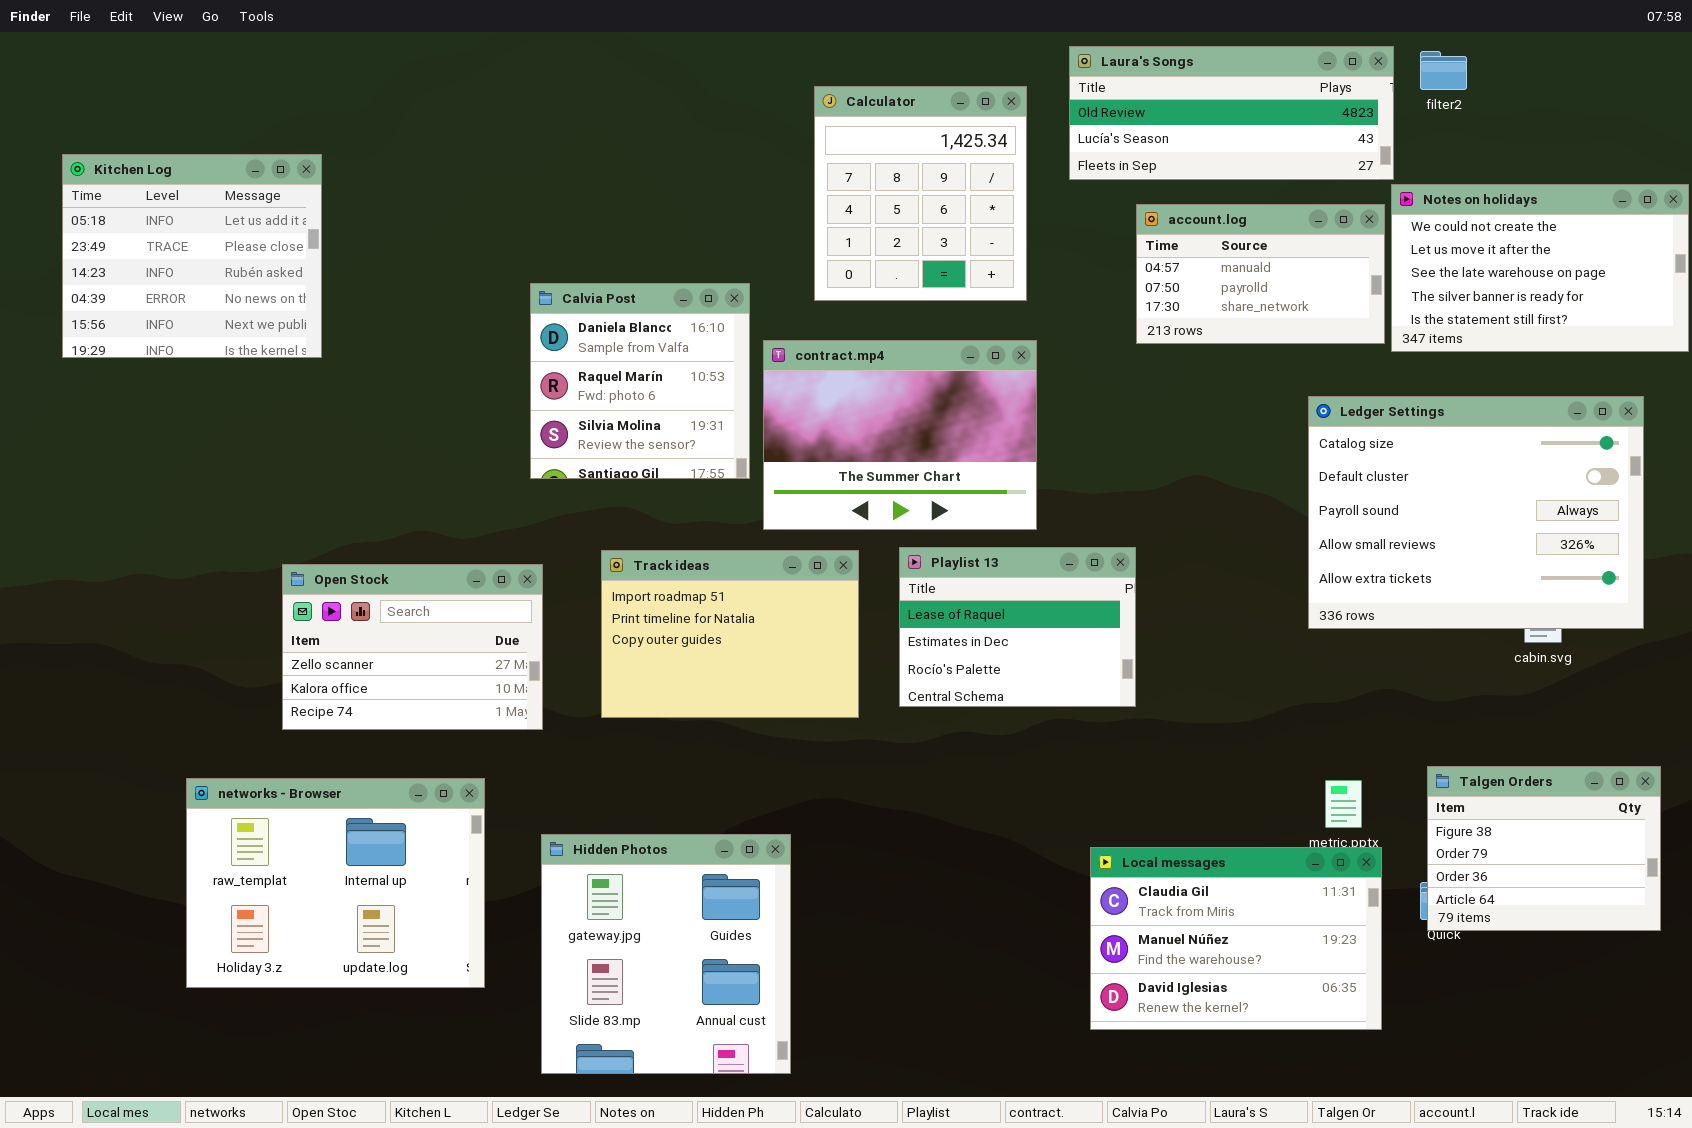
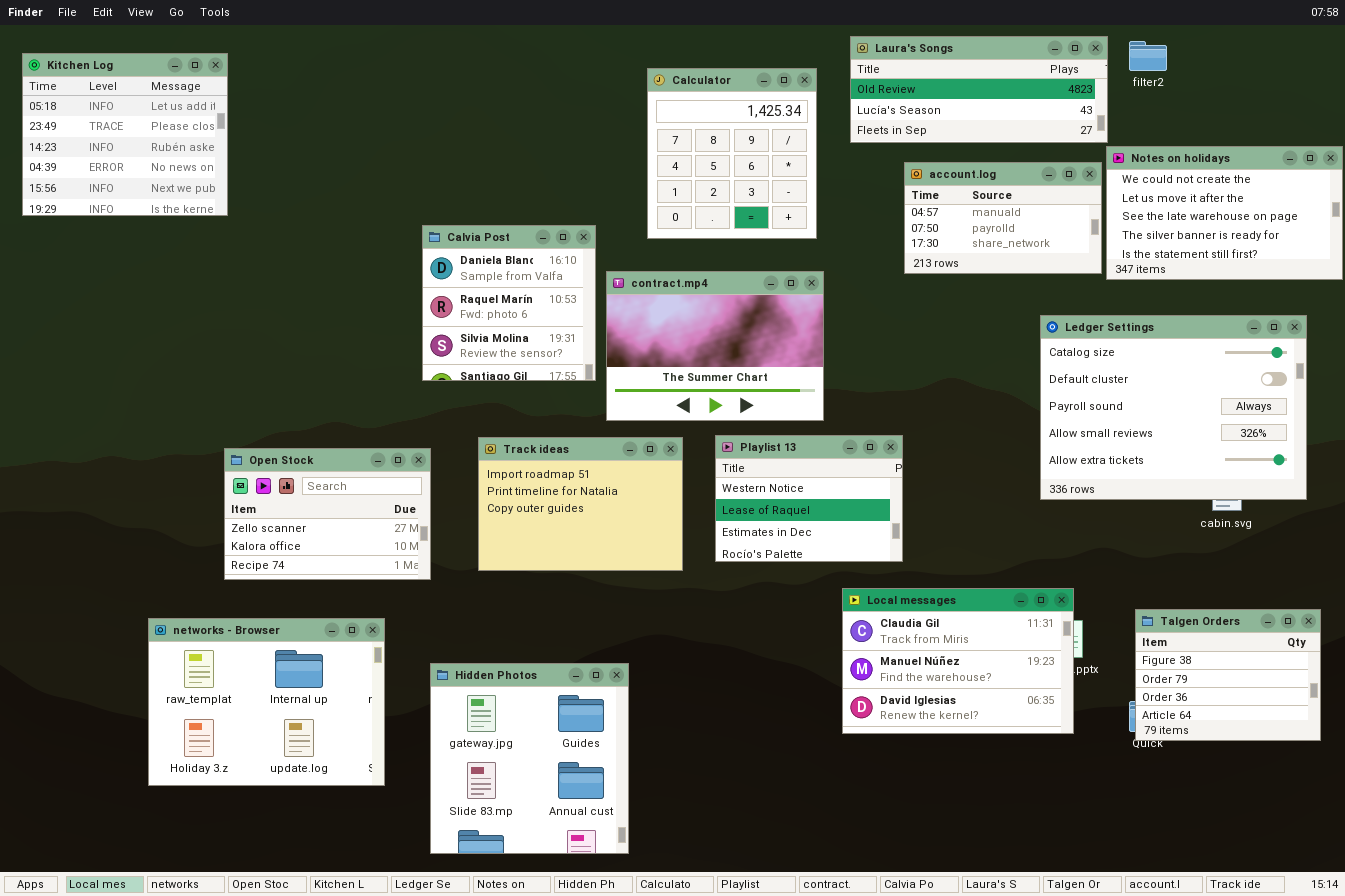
Kitchen Log: [62,154,322,358] -> [22,53,228,216], moved
Playlist 13: [899,547,1136,707] -> [715,435,903,562], scrolled up 1 row
Local messages: [1090,847,1382,1030] -> [842,588,1074,734], moved

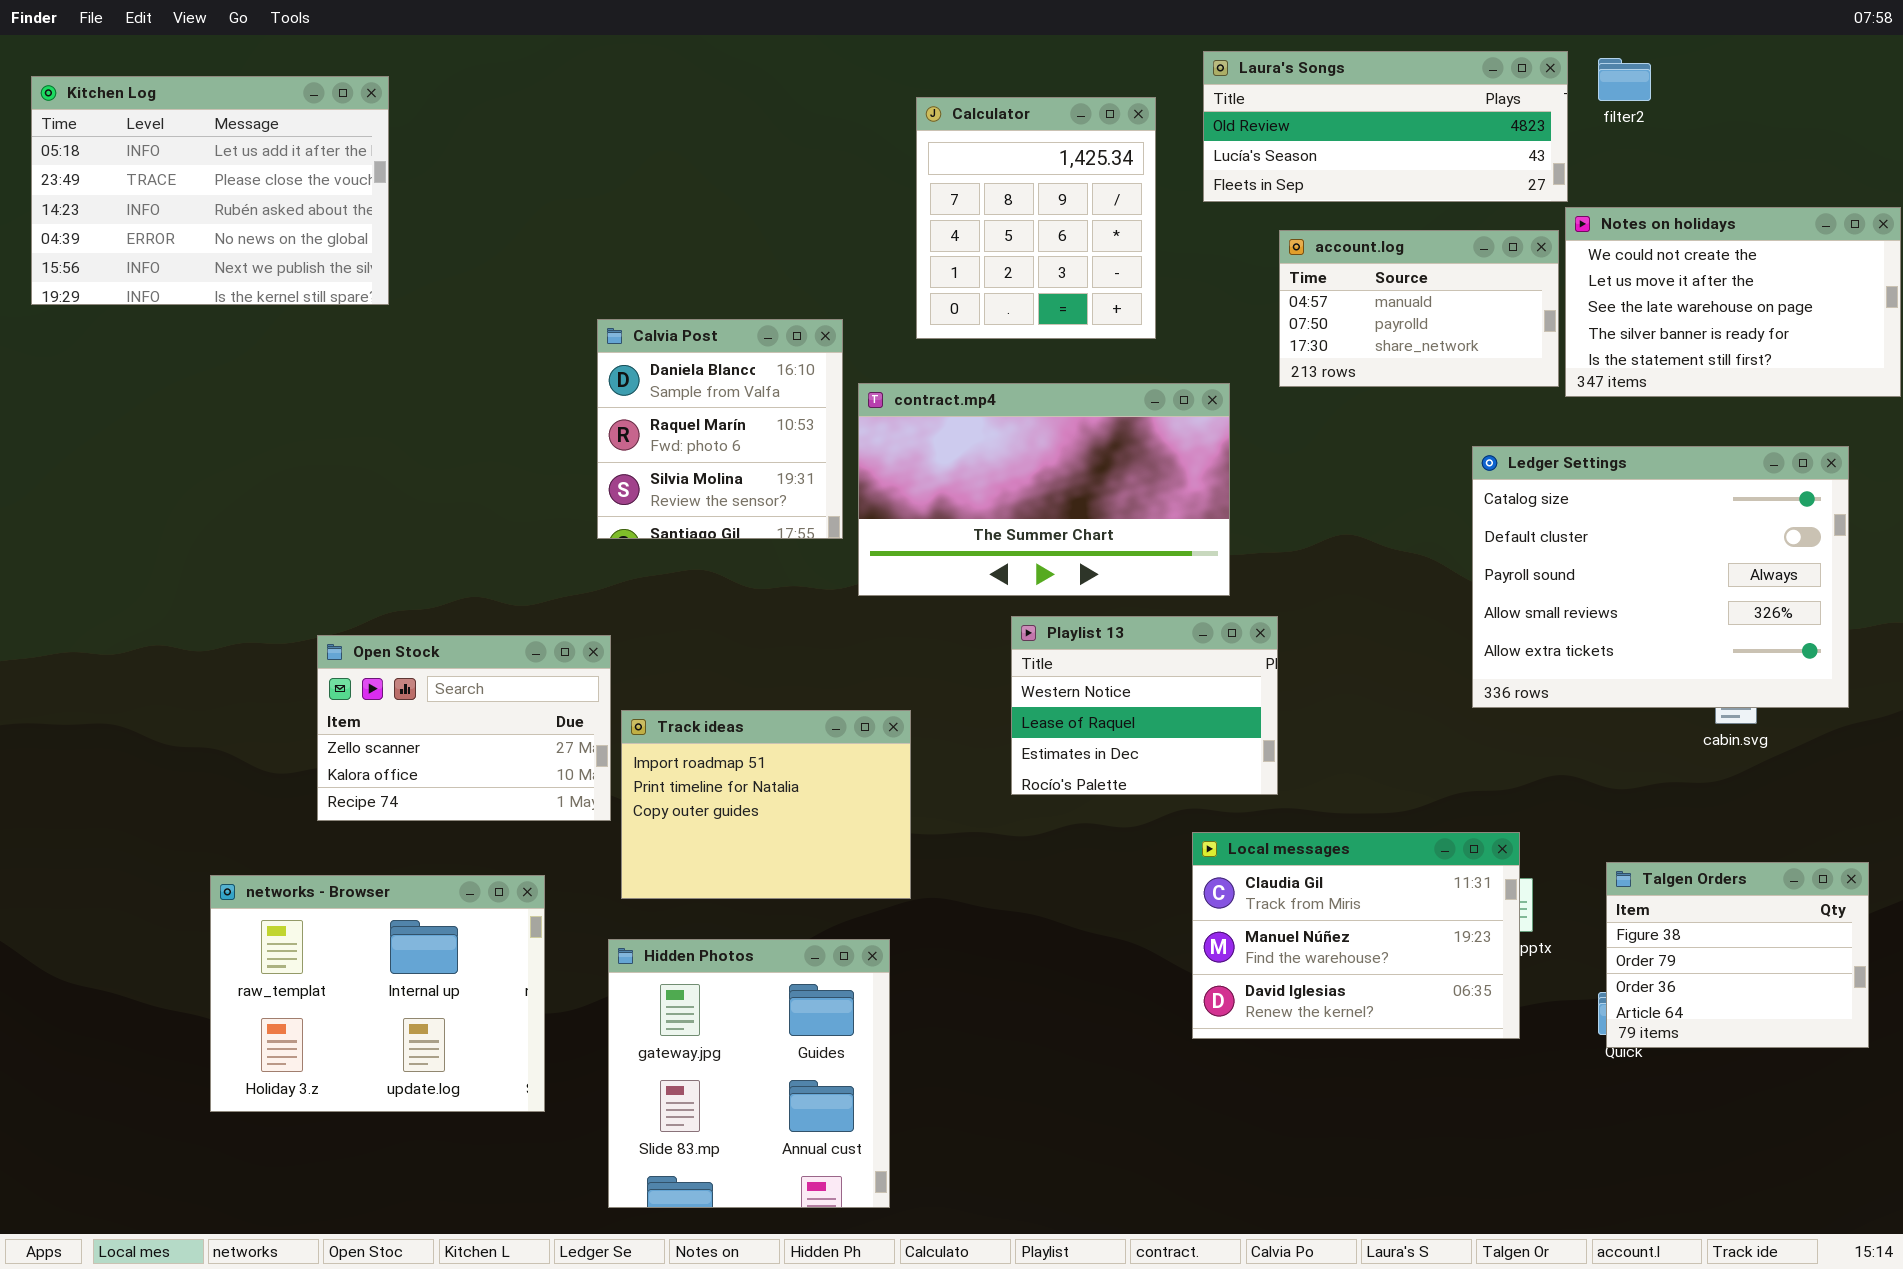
Kitchen Log: [22,53,228,216] -> [31,76,389,305], resized
contract.mp4: [606,271,824,421] -> [858,383,1230,596], resized
Track ideas: [478,437,683,571] -> [621,710,911,899], moved

